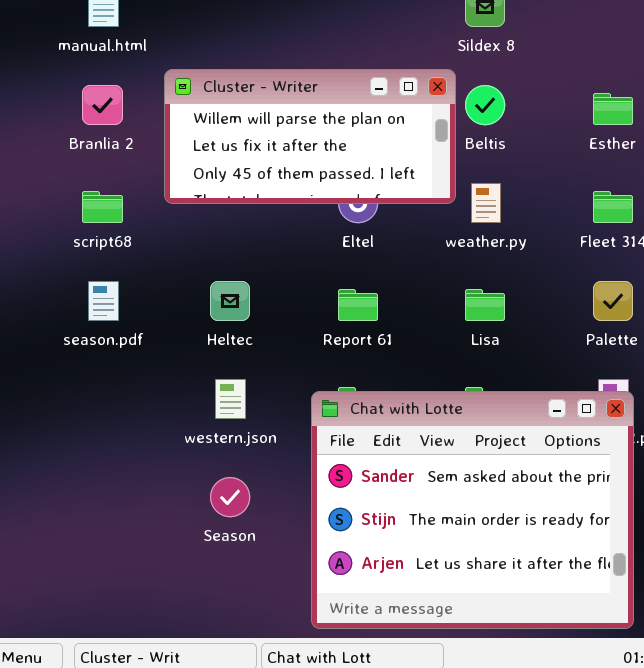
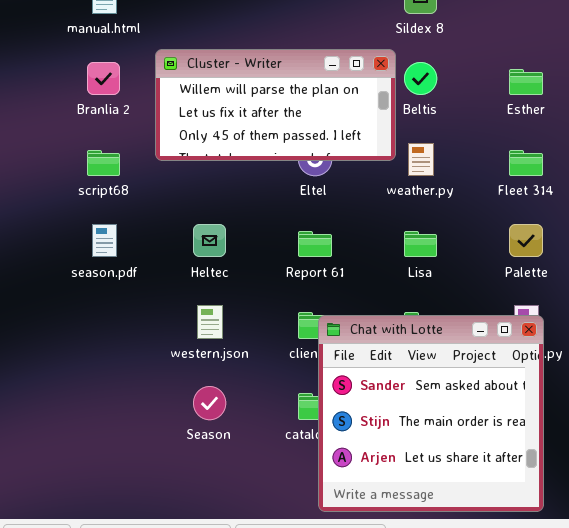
Chat with Lotte: [311,391,634,629] -> [318,315,544,512], resized

